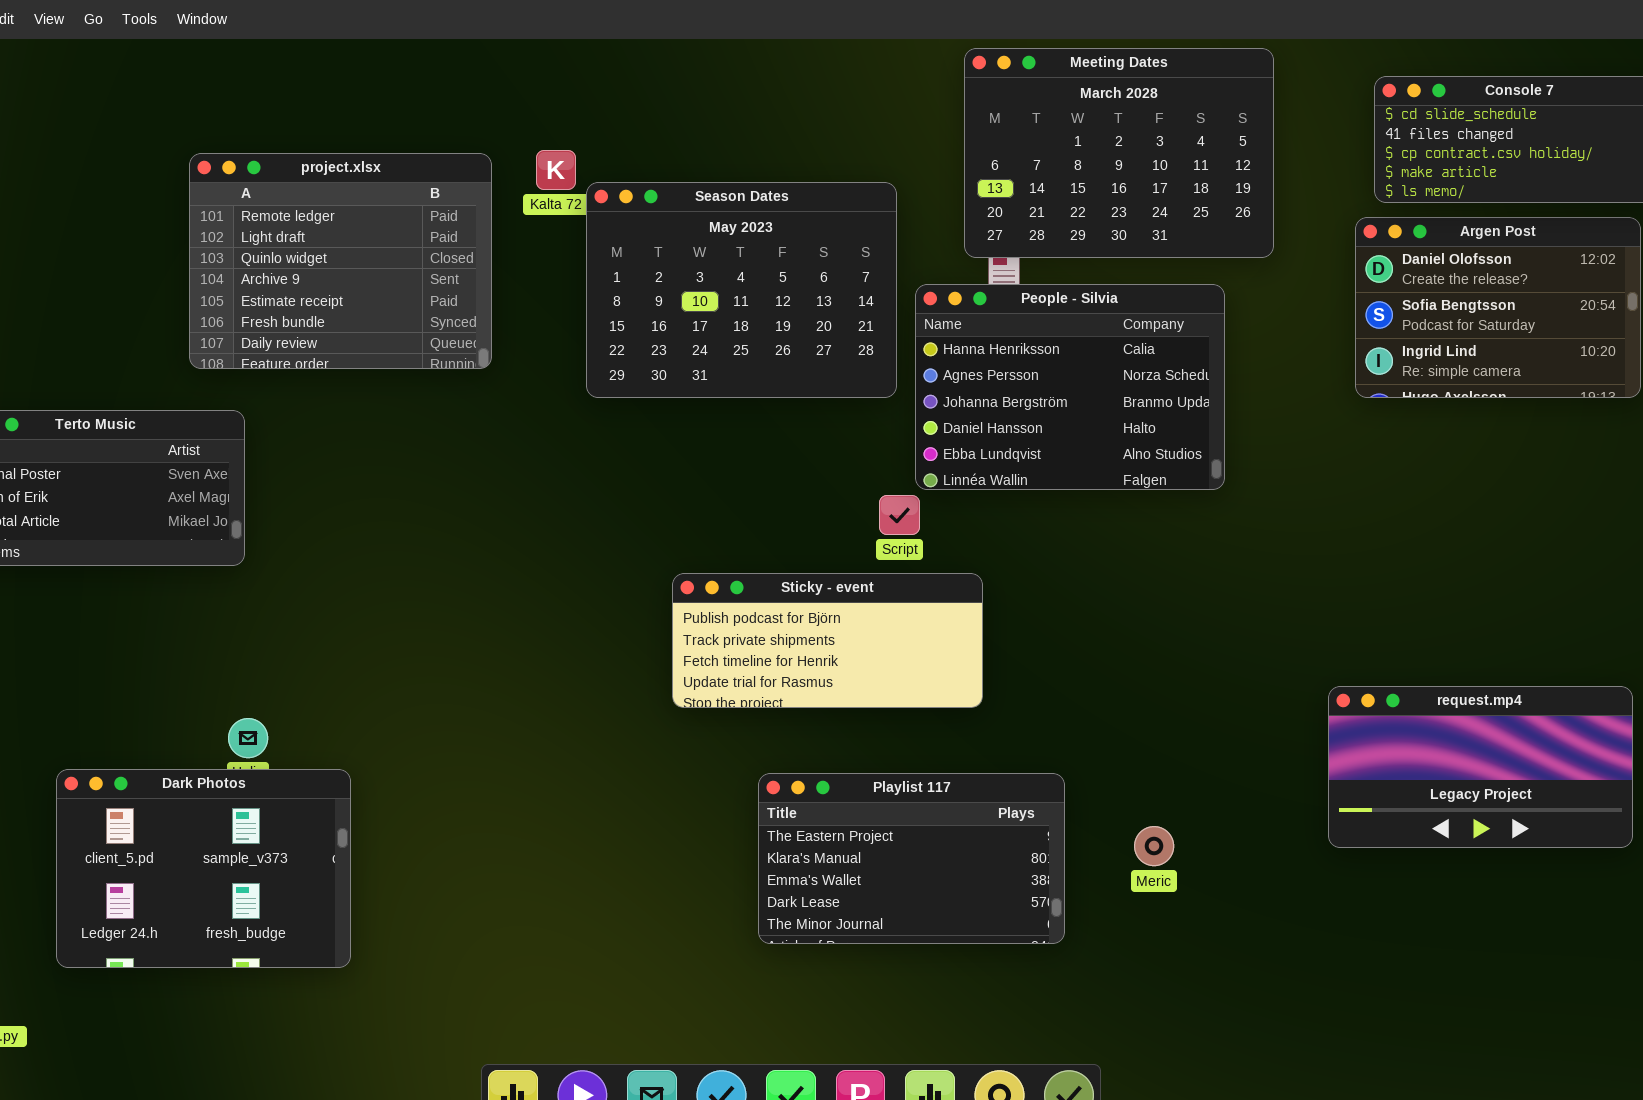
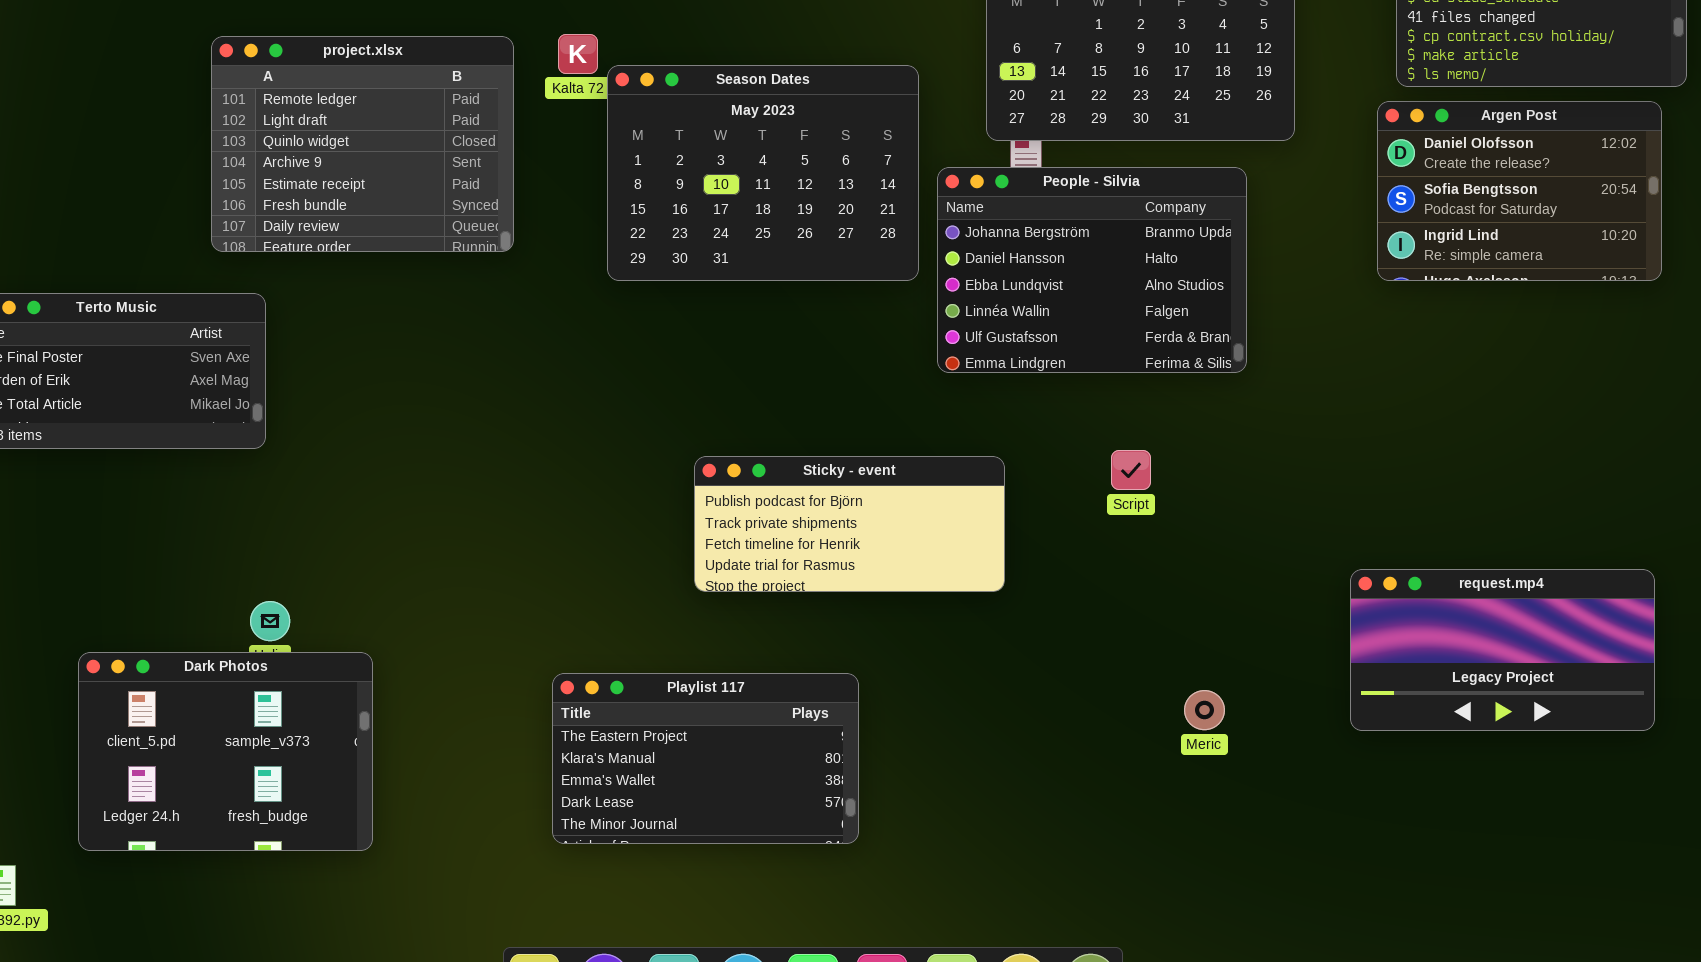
People - Silvia: [915,284,1225,490] -> [937,167,1247,373], scrolled down 2 rows
Script: [879,495,920,535] -> [1111,450,1151,490], moved
Playlist 117: [758,773,1065,944] -> [552,673,859,844], moved
Meric: [1134,826,1174,866] -> [1184,690,1225,730], moved

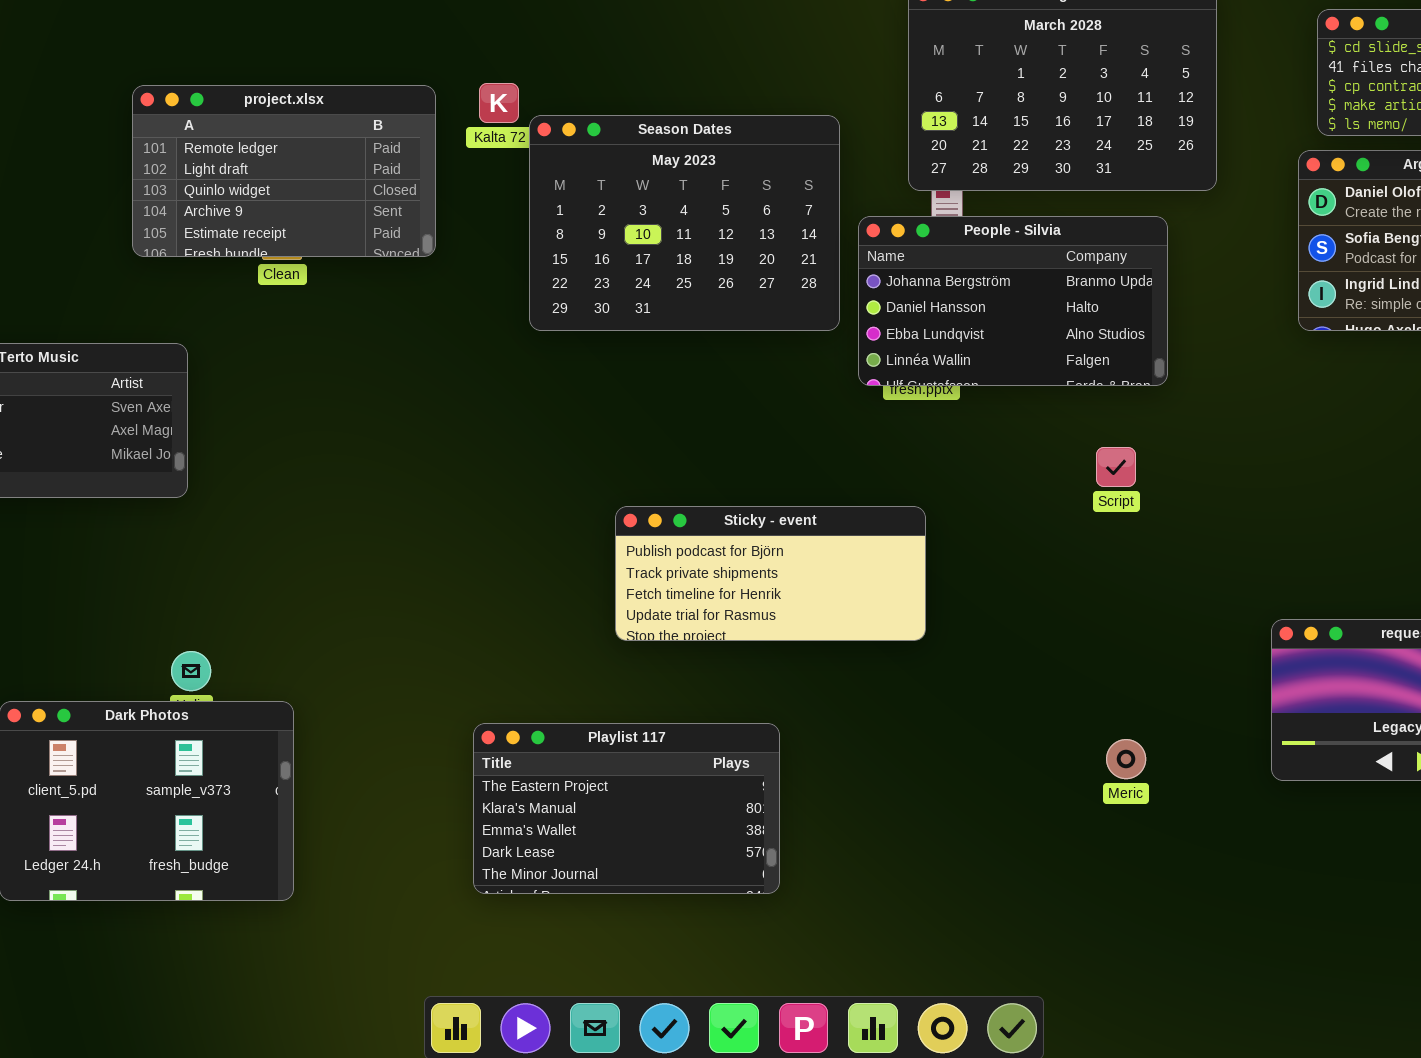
project.xlsx: [211,36,514,252] -> [132,85,436,257], resized
People - Silvia: [937,167,1247,373] -> [858,216,1168,386], resized
Script: [1111,450,1151,490] -> [1096,447,1136,487], moved

